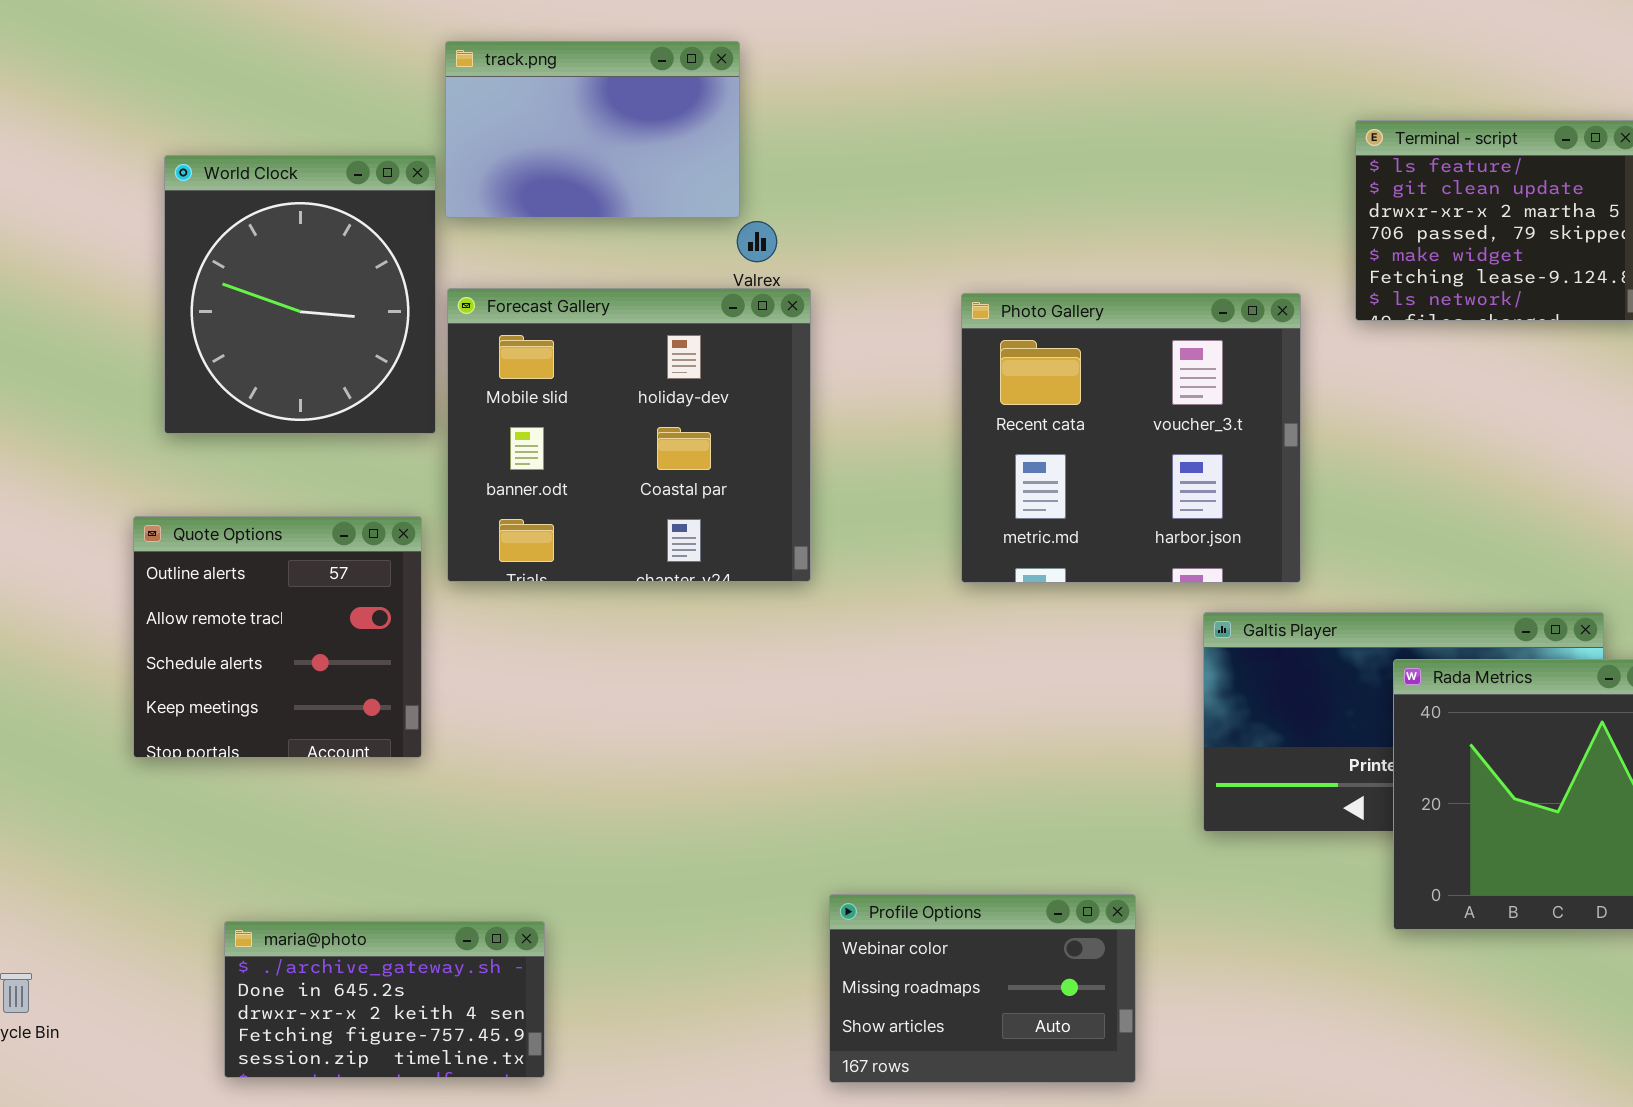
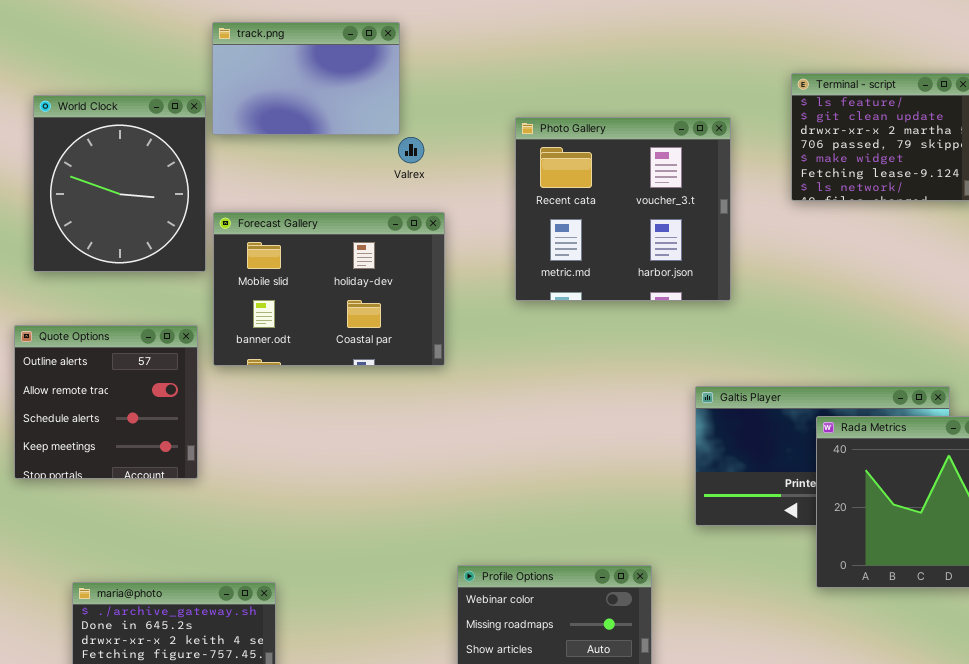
Forecast Gallery: [447,288,811,582] -> [213,212,445,366], resized
Photo Gallery: [961,293,1301,583] -> [515,117,731,301], moved

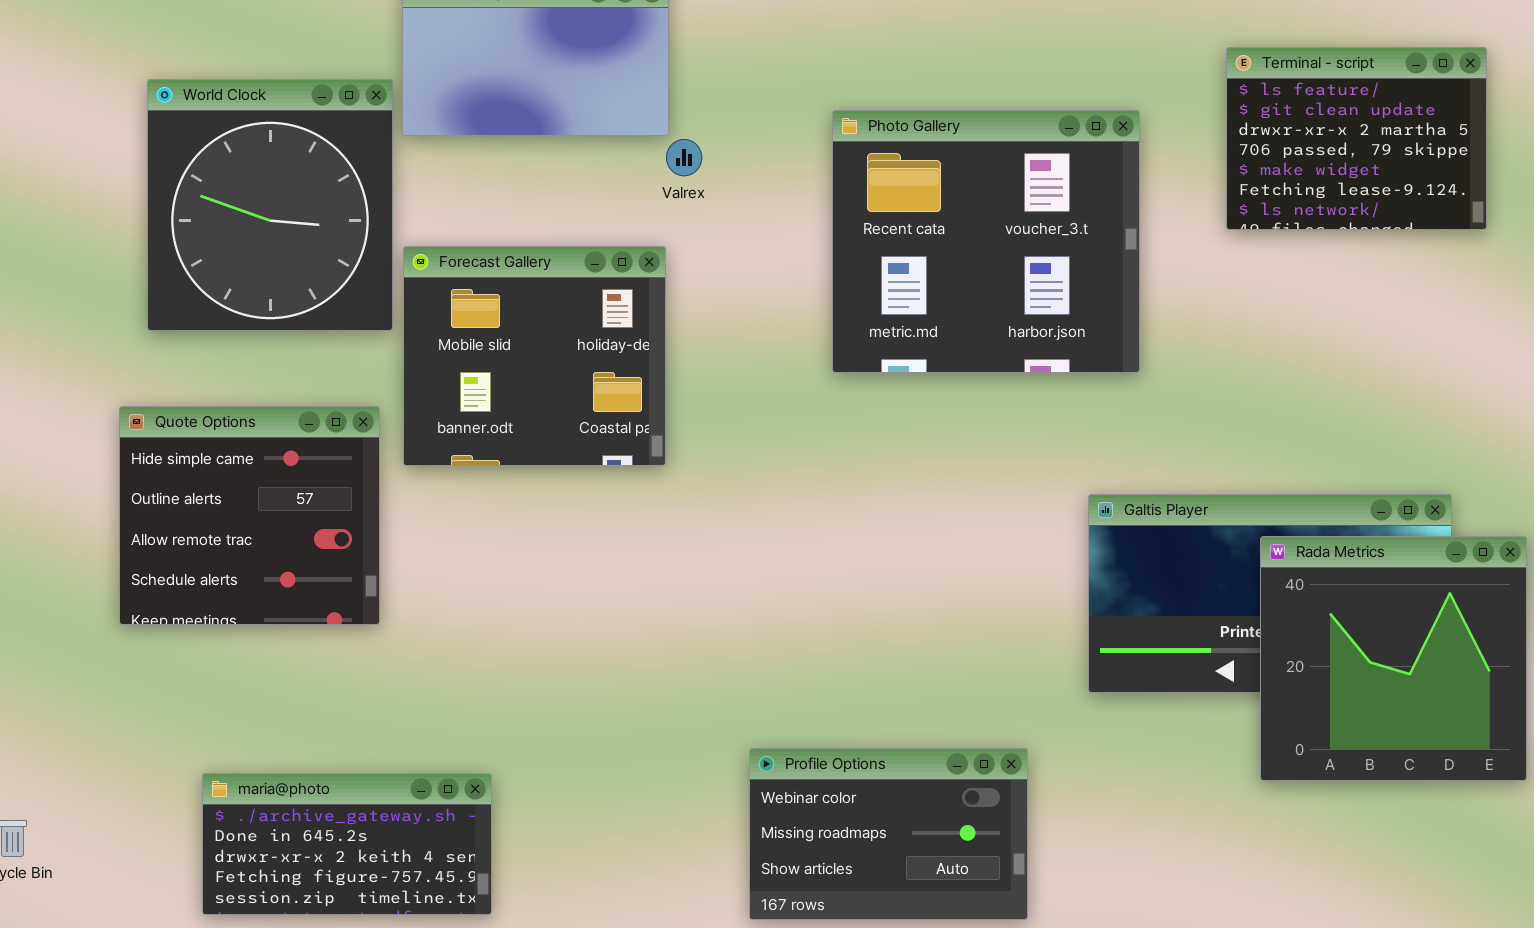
Forecast Gallery: [213,212,445,366] -> [403,246,666,466], resized
Quote Options: [14,325,198,479] -> [119,406,380,625], scrolled up 1 row

